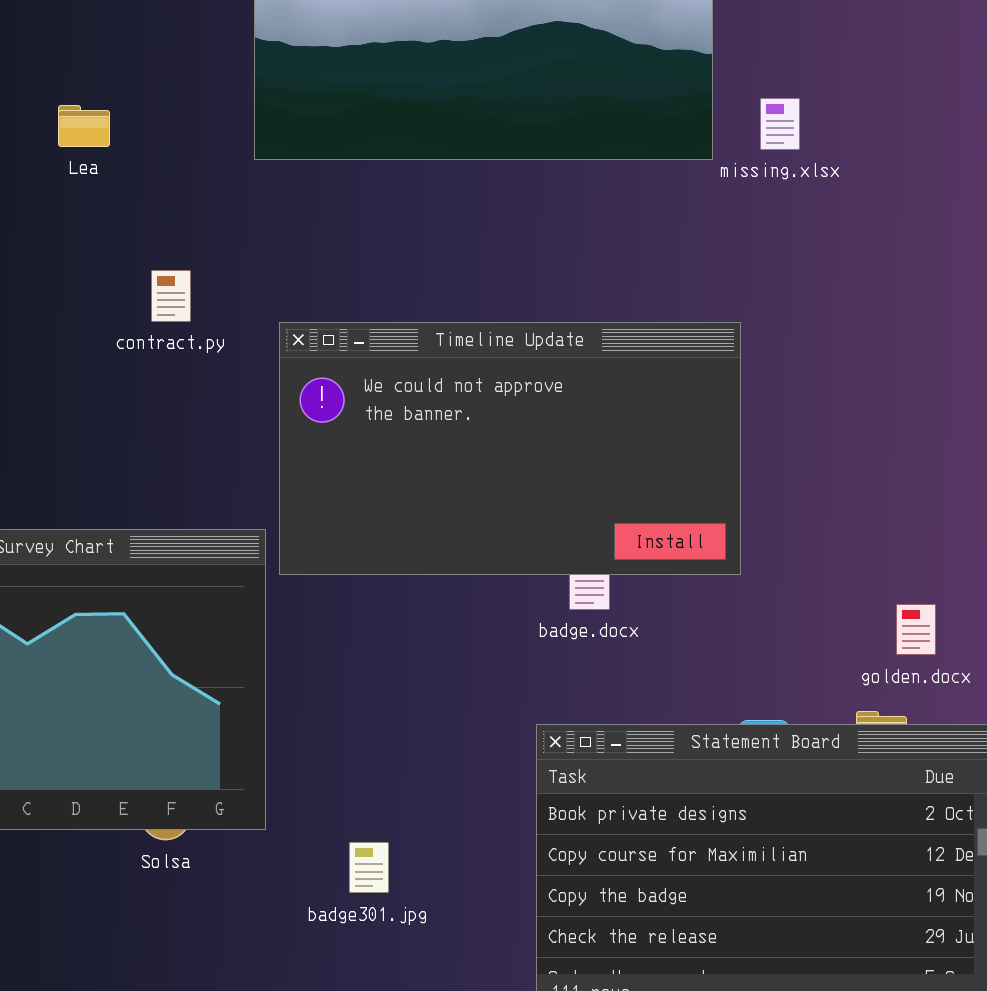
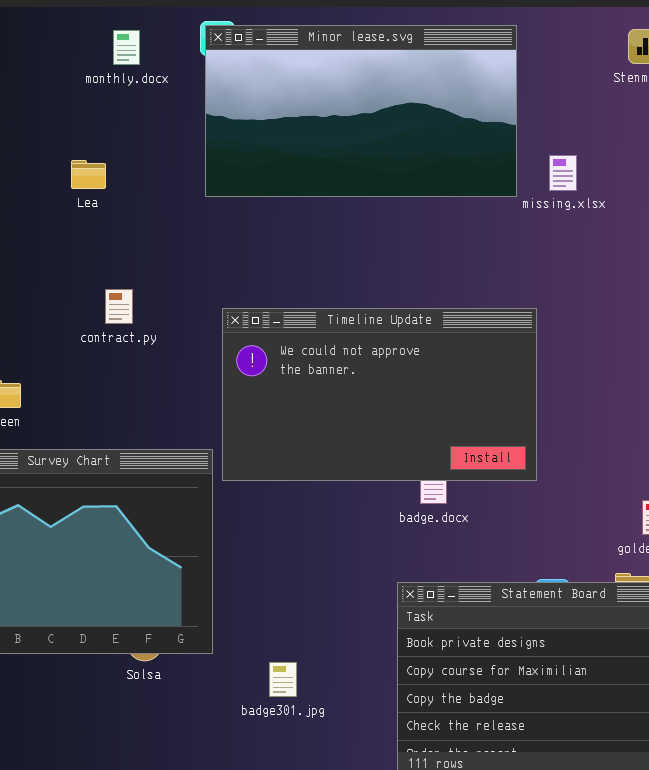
contract.py: [151,270,191,322] -> [105,289,133,324], moved

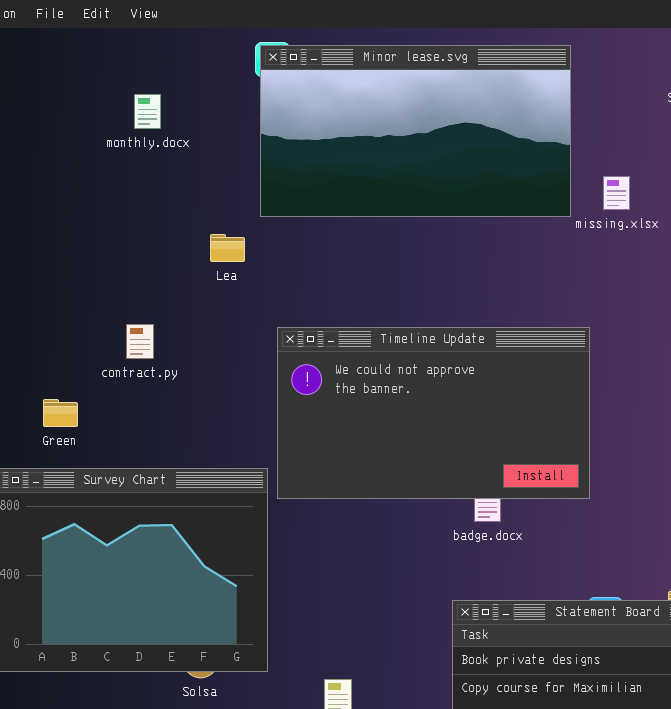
monthly.docx: [113,30,140,65] -> [134,94,161,129], moved
Lea: [71,160,106,189] -> [210,234,245,262], moved
contract.py: [105,289,133,324] -> [126,324,154,359], moved

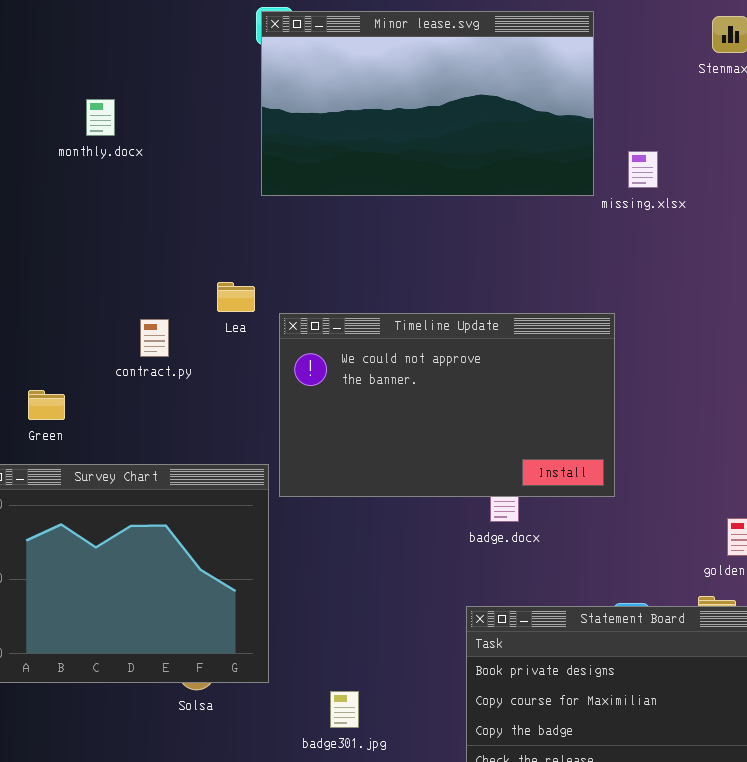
monthly.docx: [134,94,161,129] -> [86,99,115,136], moved
Lea: [210,234,245,262] -> [217,282,255,312], moved
contract.py: [126,324,154,359] -> [140,319,169,357], moved

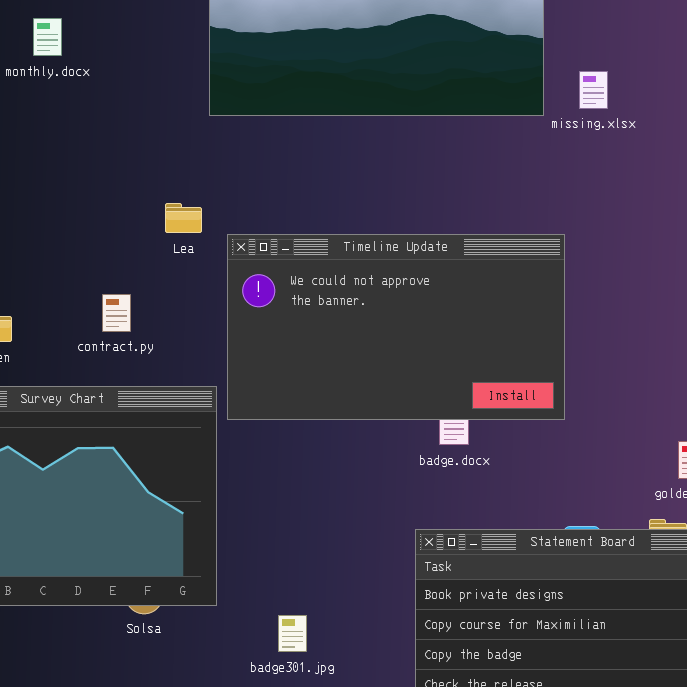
contract.py: [140,319,169,357] -> [102,294,131,332], moved

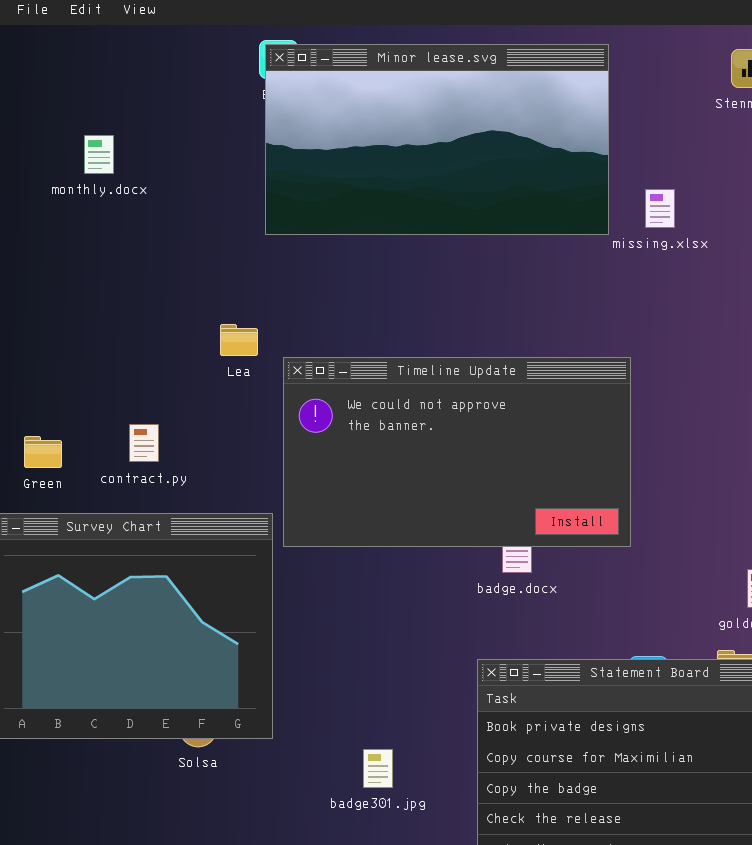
contract.py: [102,294,131,332] -> [129,424,159,462], moved
badge301.jpg: [278,615,307,652] -> [363,749,393,788], moved

